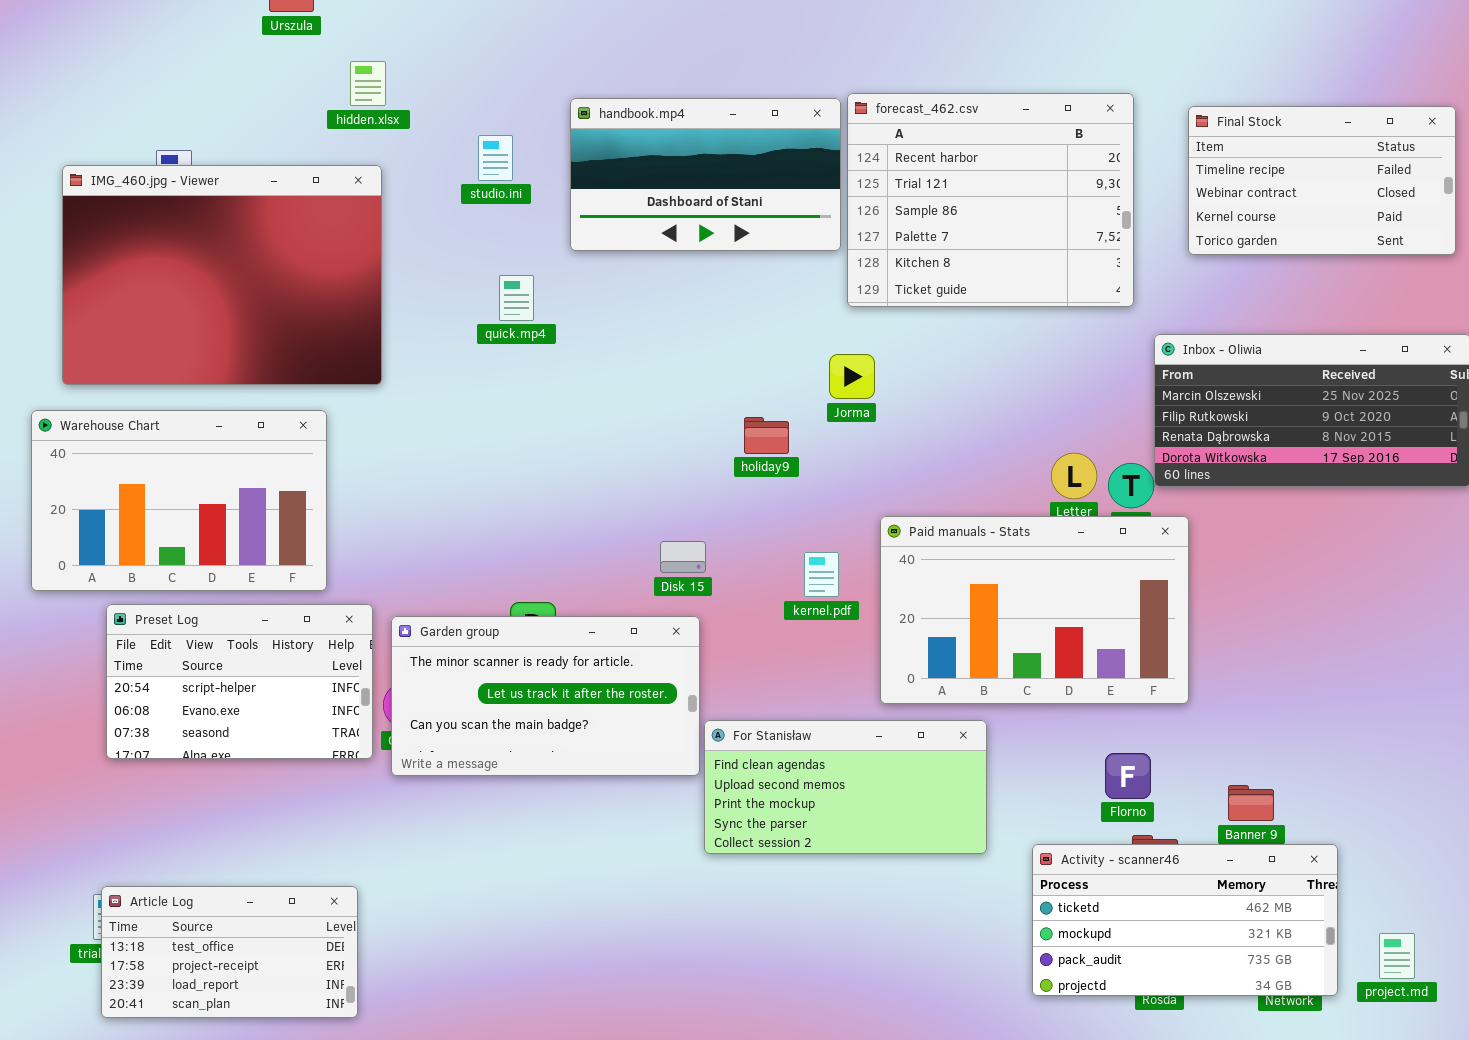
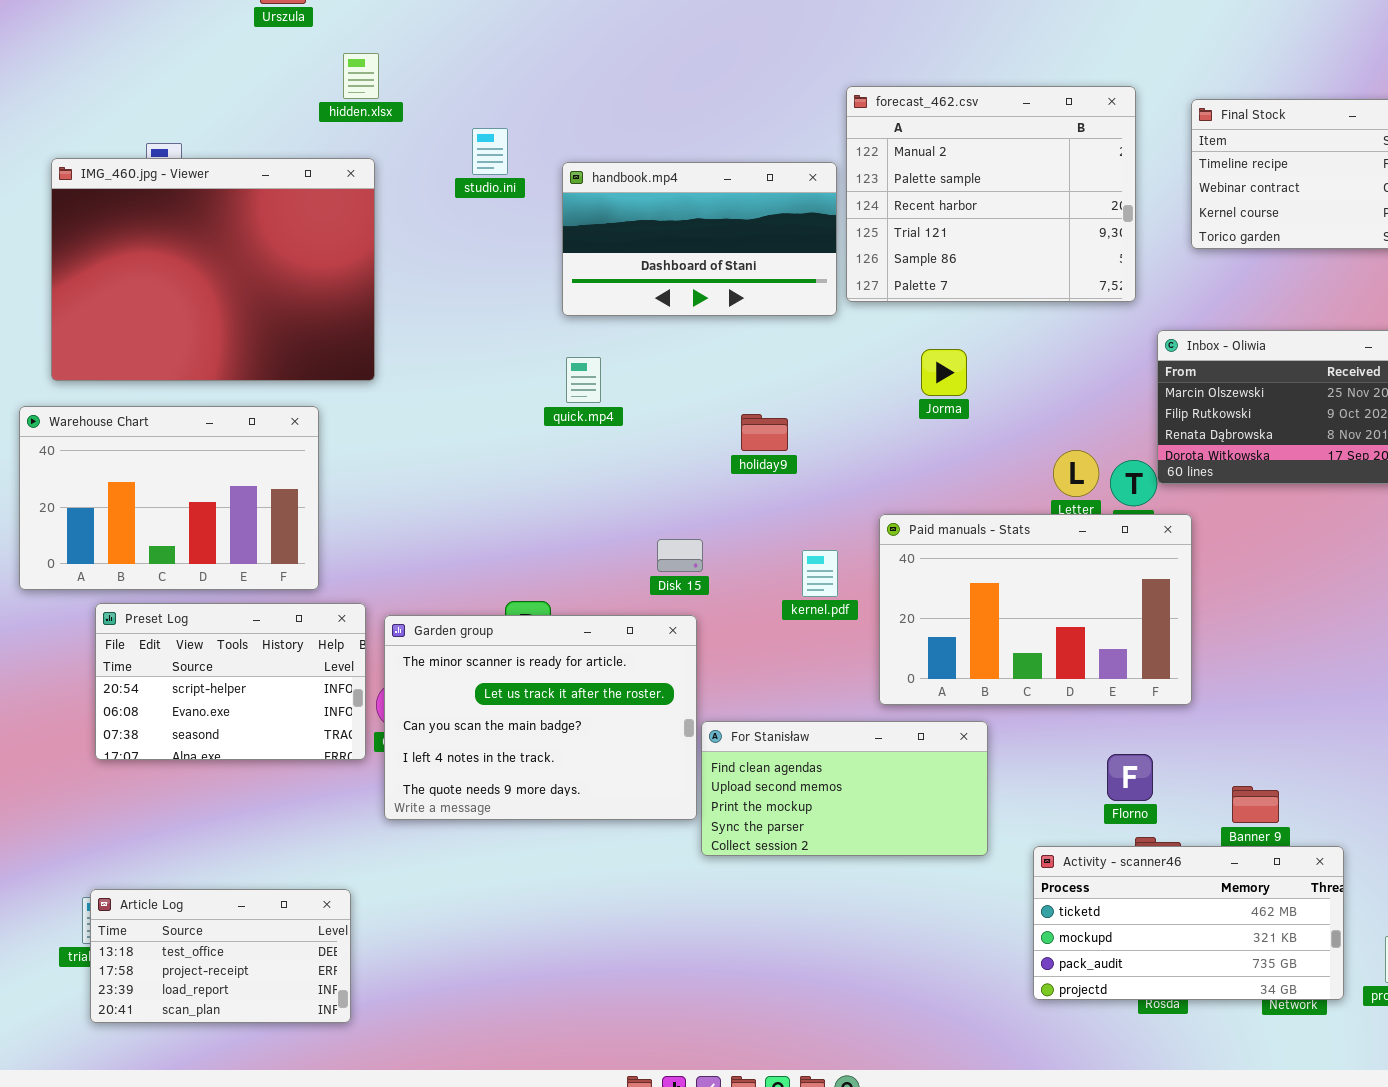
forecast_462.csv: [847,93,1134,307] -> [846,86,1136,302], scrolled up 2 rows
handbook.mp4: [570,98,841,251] -> [562,162,837,316], moved
quick.mp4: [499,275,534,321] -> [566,357,601,403], moved
Jorma: [829,354,875,399] -> [921,349,967,396], moved
Garden group: [391,616,700,776] -> [384,615,697,820], resized

